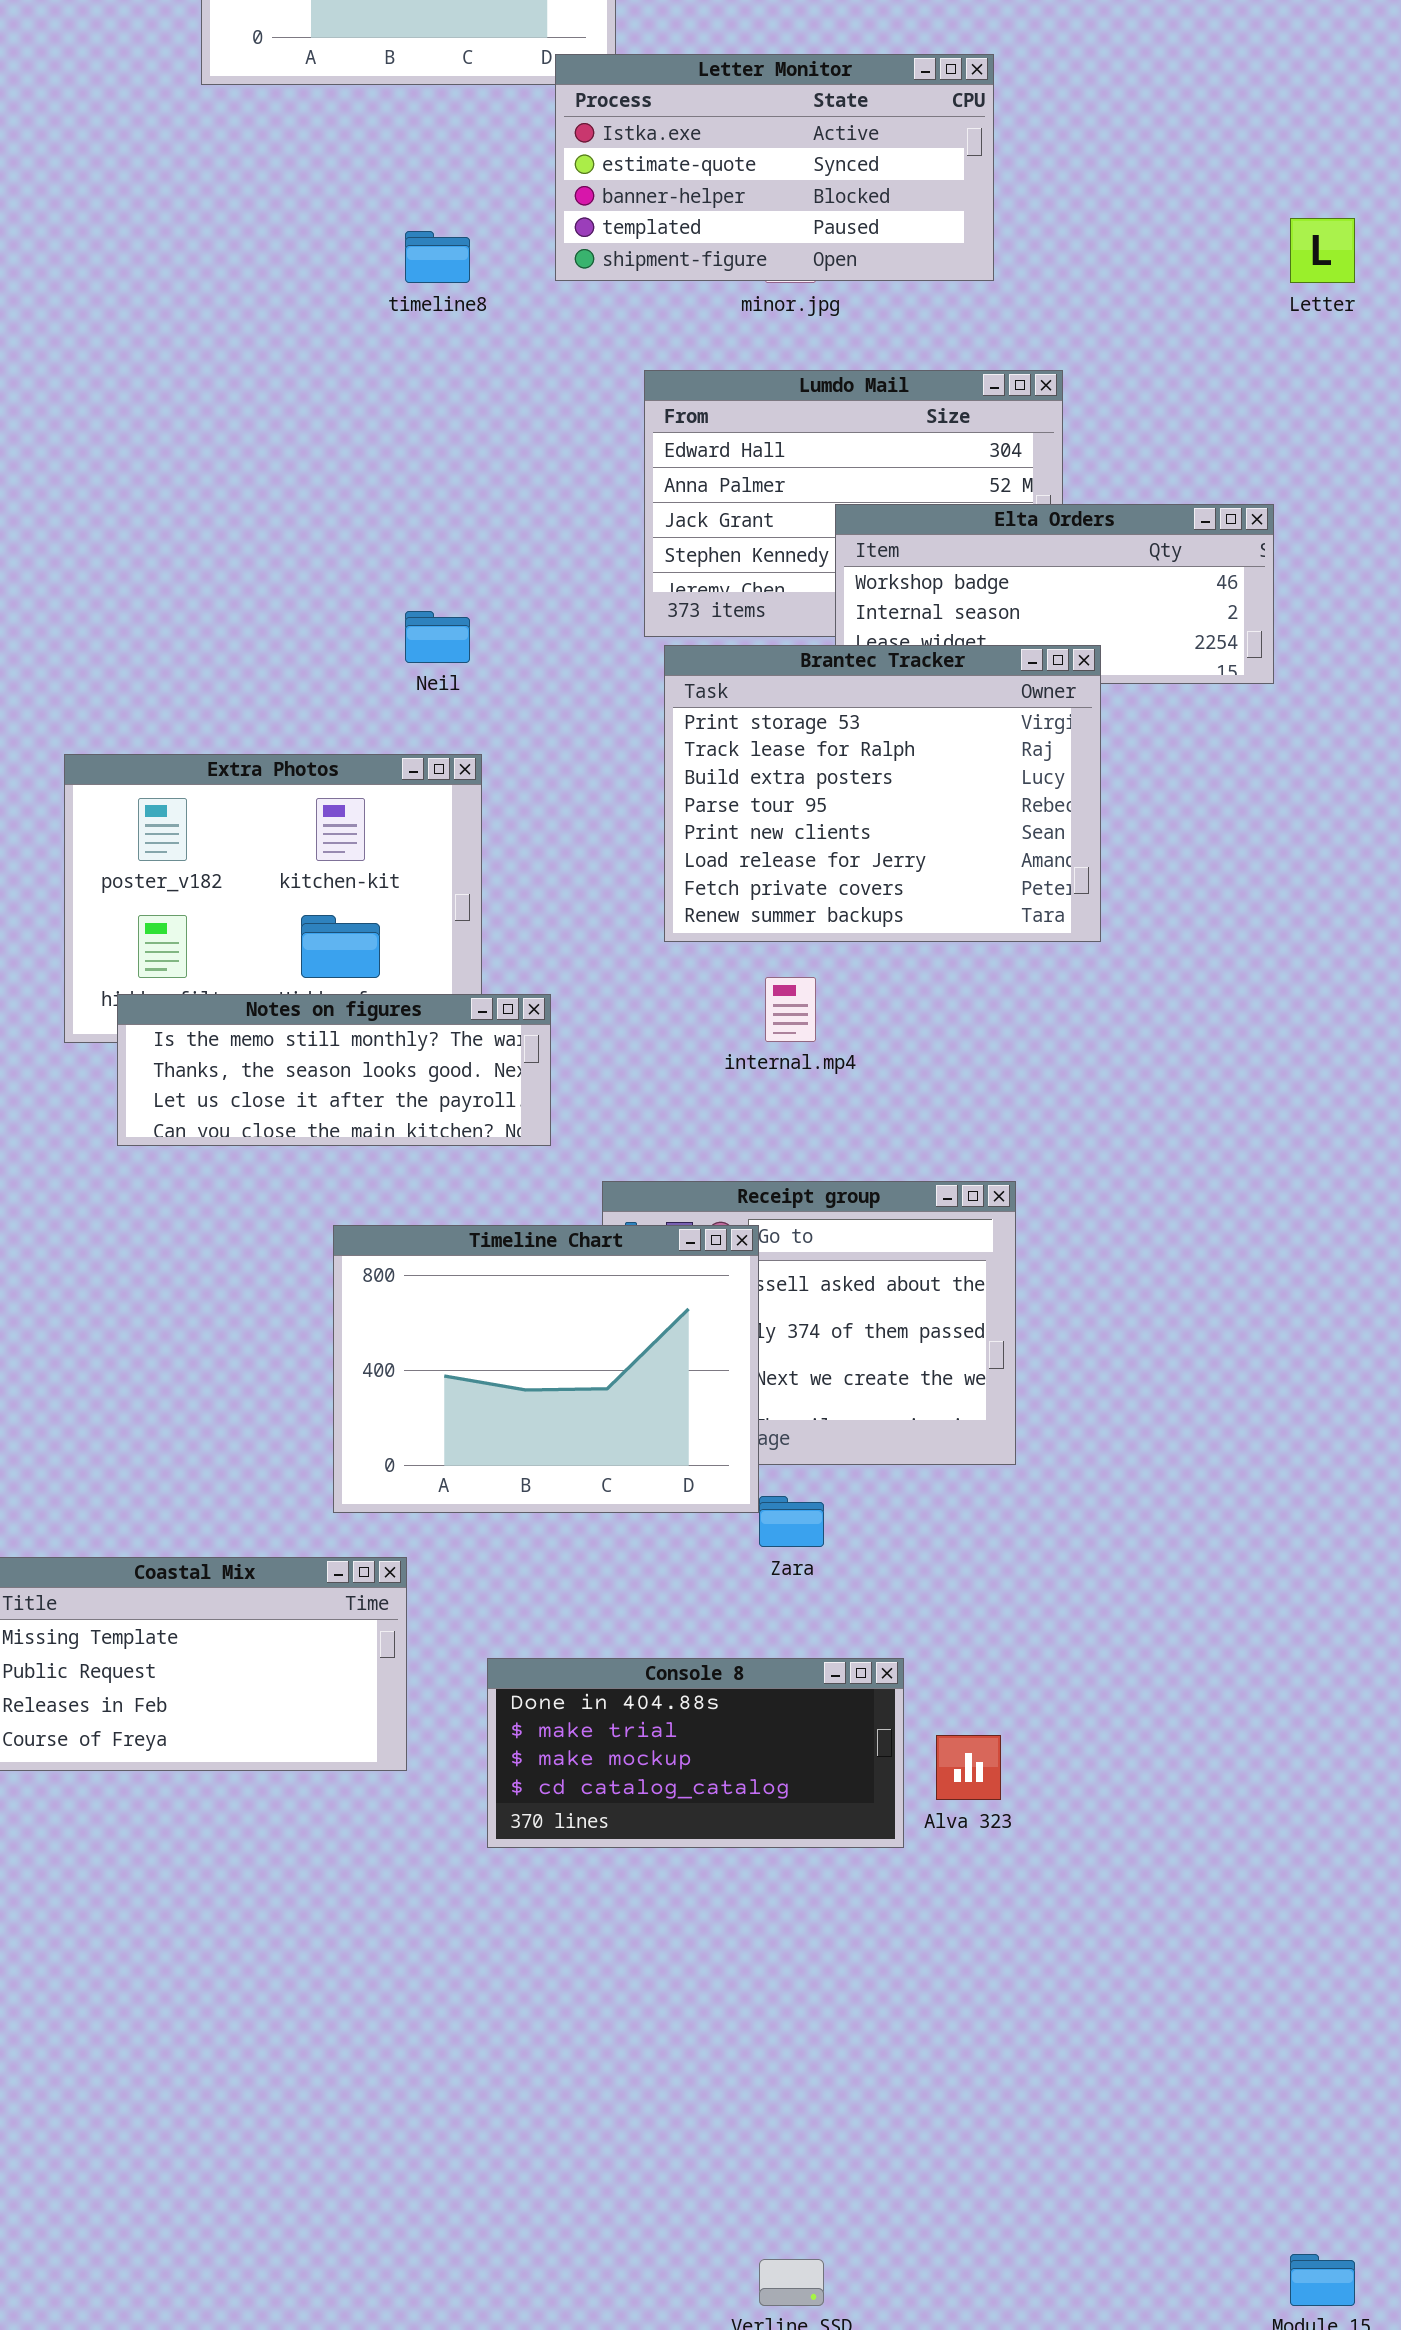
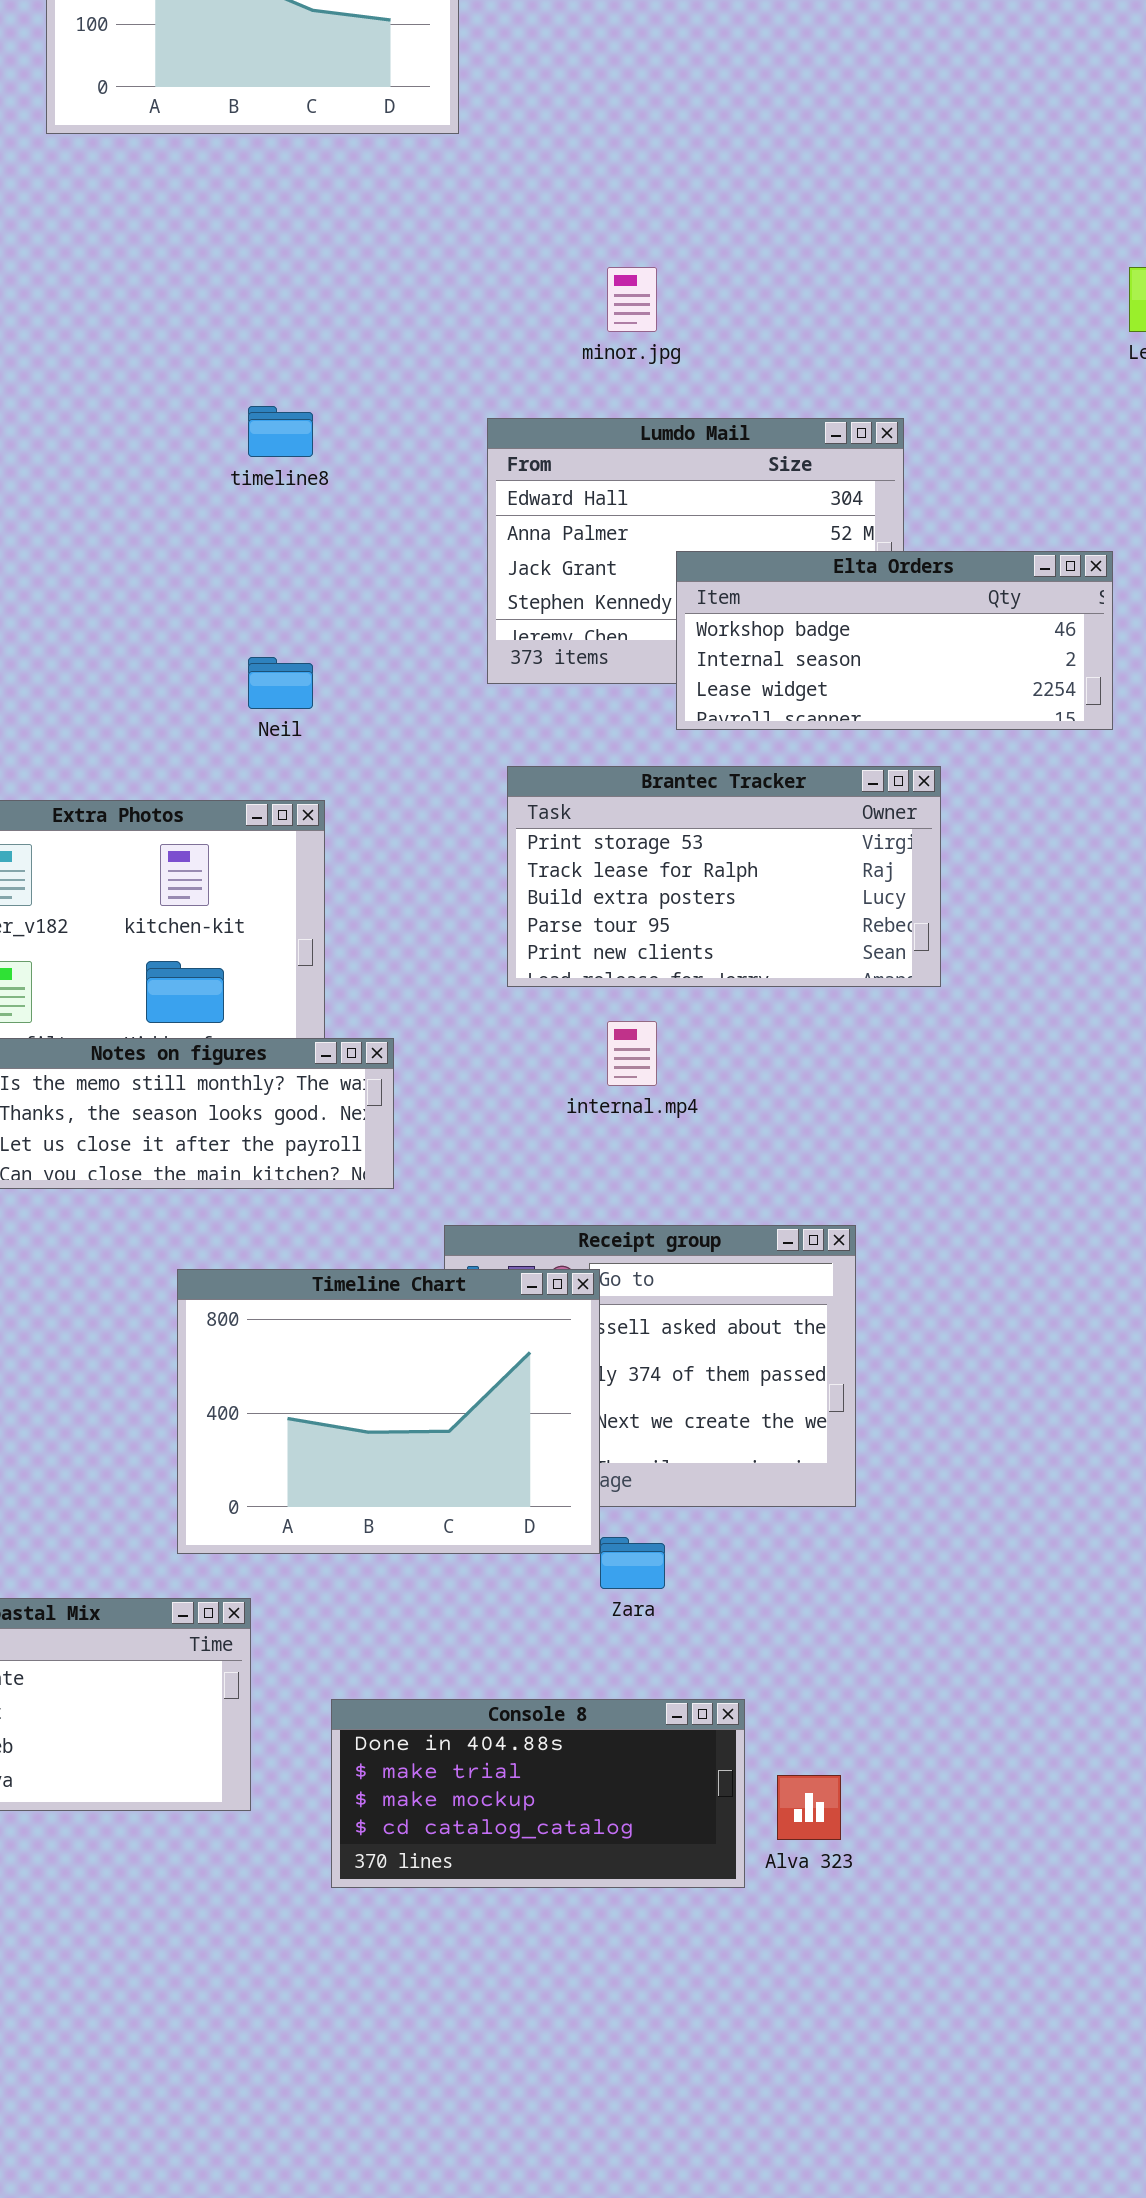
Letter Monitor: [555,54,994,281] -> none, closed
timeline8: [405,231,470,283] -> [248,406,313,457], moved
Brantec Tracker: [664,645,1101,942] -> [507,766,941,987], resized

